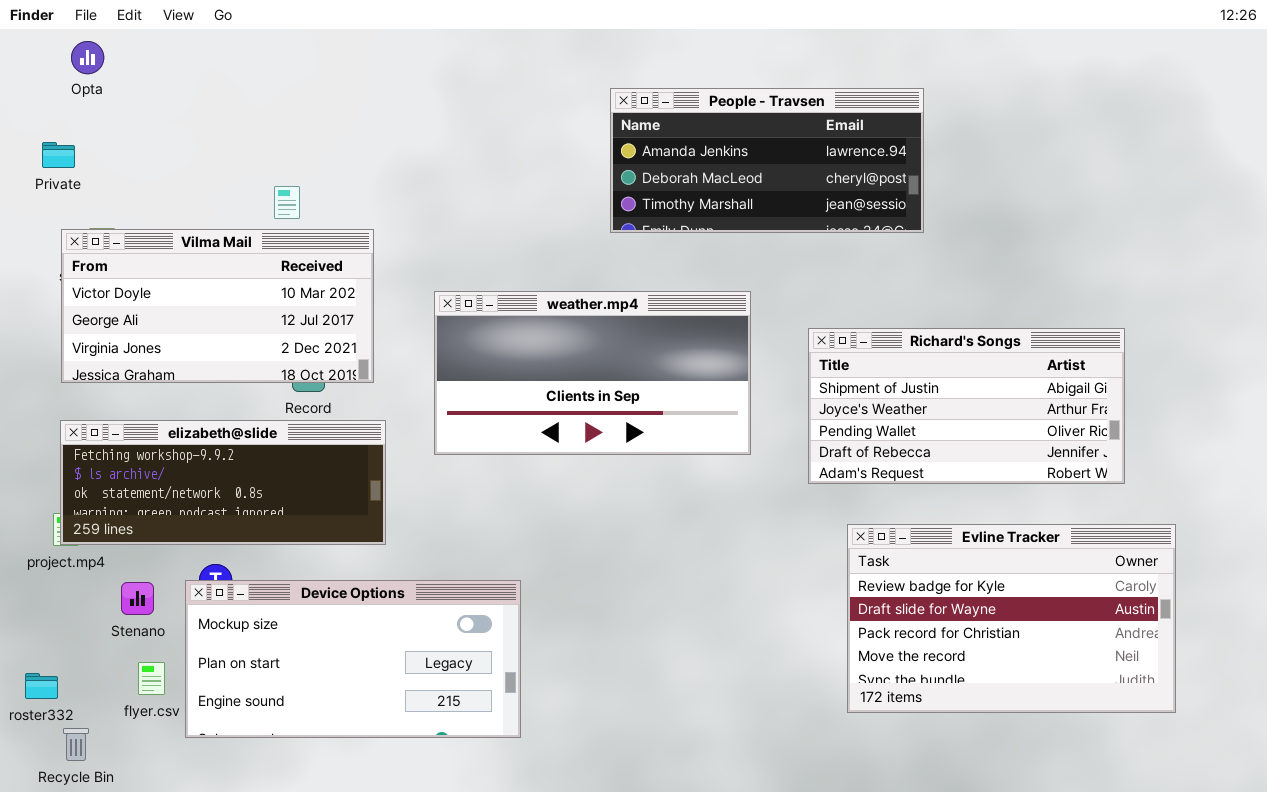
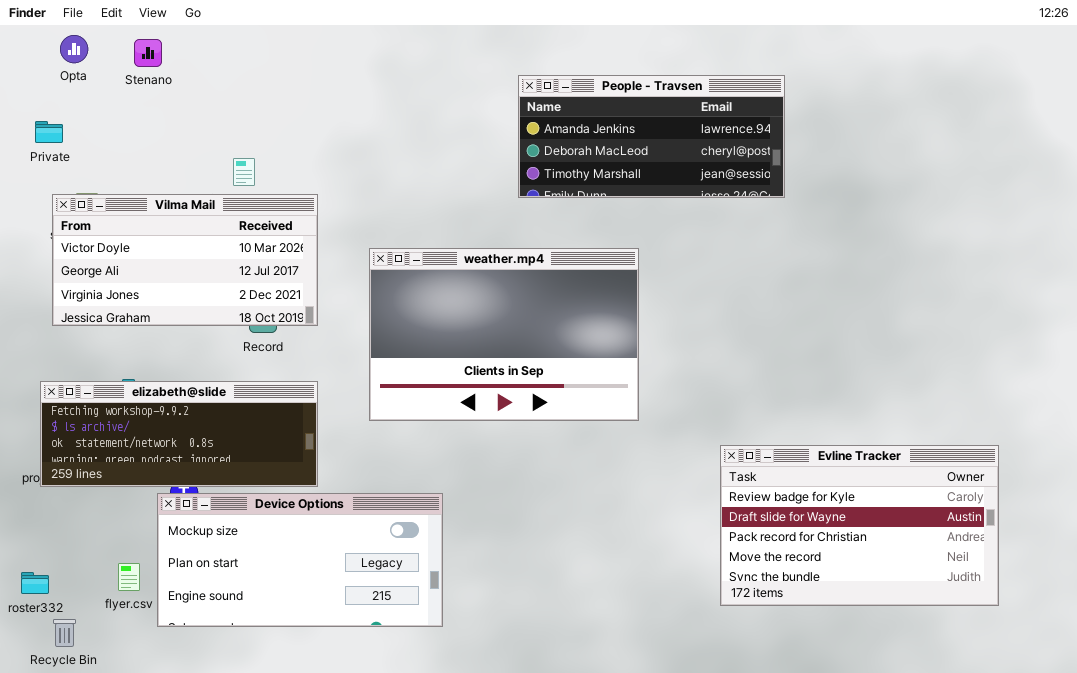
weather.mp4: [434,291,751,455] -> [369,248,639,421], resized
Richard's Songs: [808,328,1125,484] -> none, closed
elizabeth@slide: [60,420,386,545] -> [40,381,318,487], moved
Stenano: [121,582,154,615] -> [134,39,162,67], moved

